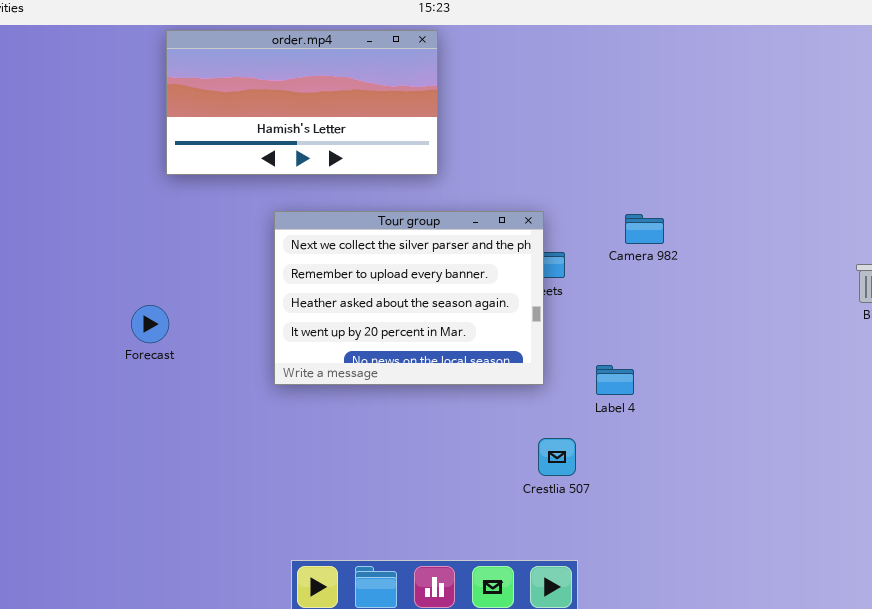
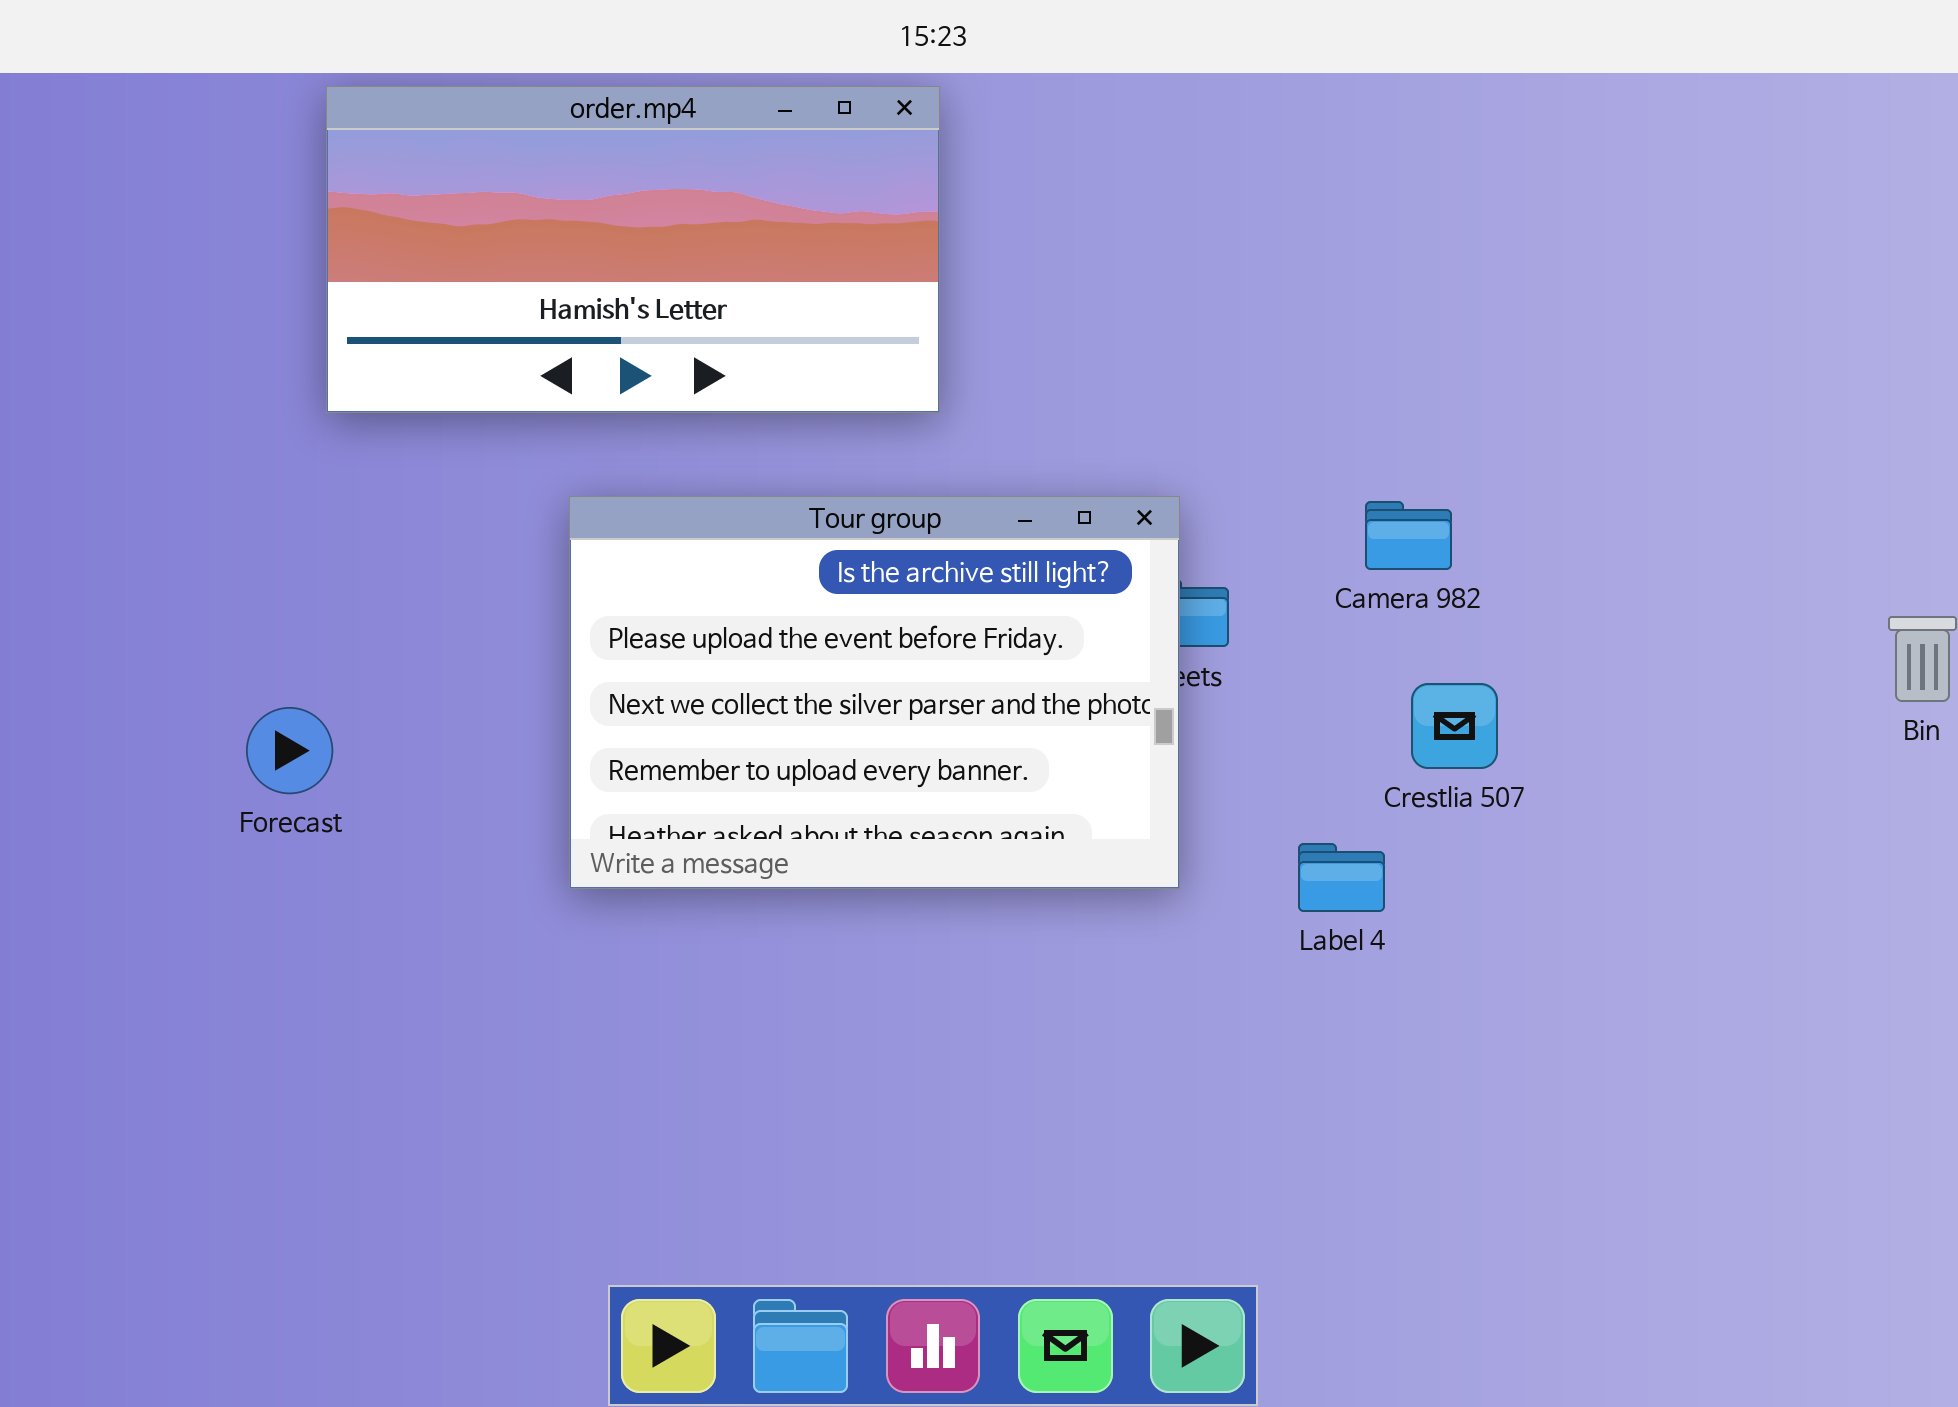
Tour group: [274,211,544,385] -> [569,496,1180,889], scrolled up 2 rows
Crestlia 507: [538,438,576,476] -> [1411,683,1498,769], moved

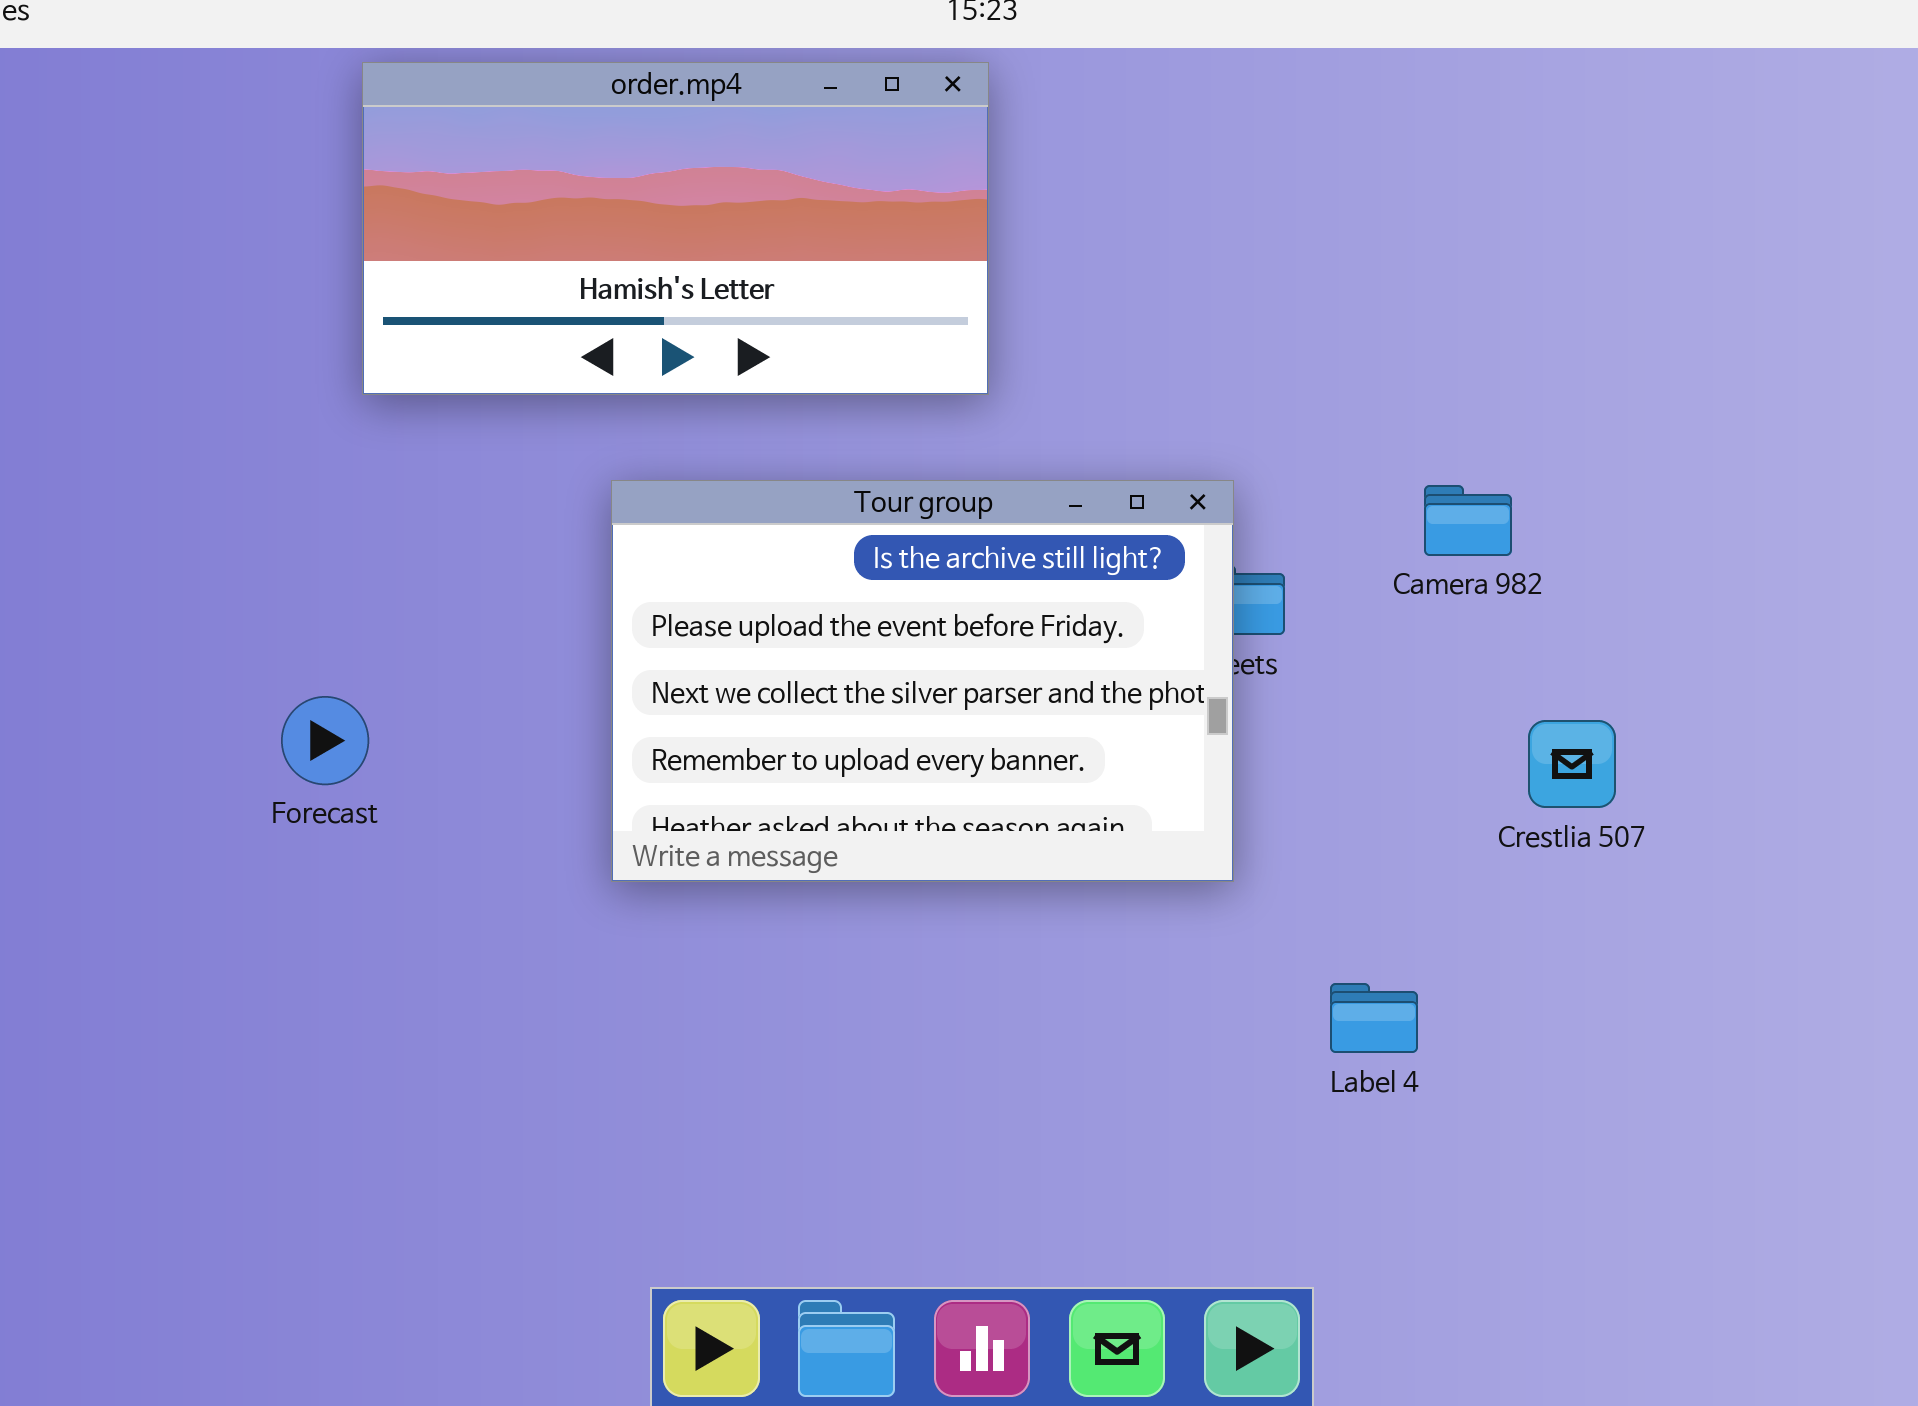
Crestlia 507: [1411,683,1498,769] -> [1528,720,1616,808], moved
Label 4: [1298,843,1385,912] -> [1330,983,1418,1053], moved

